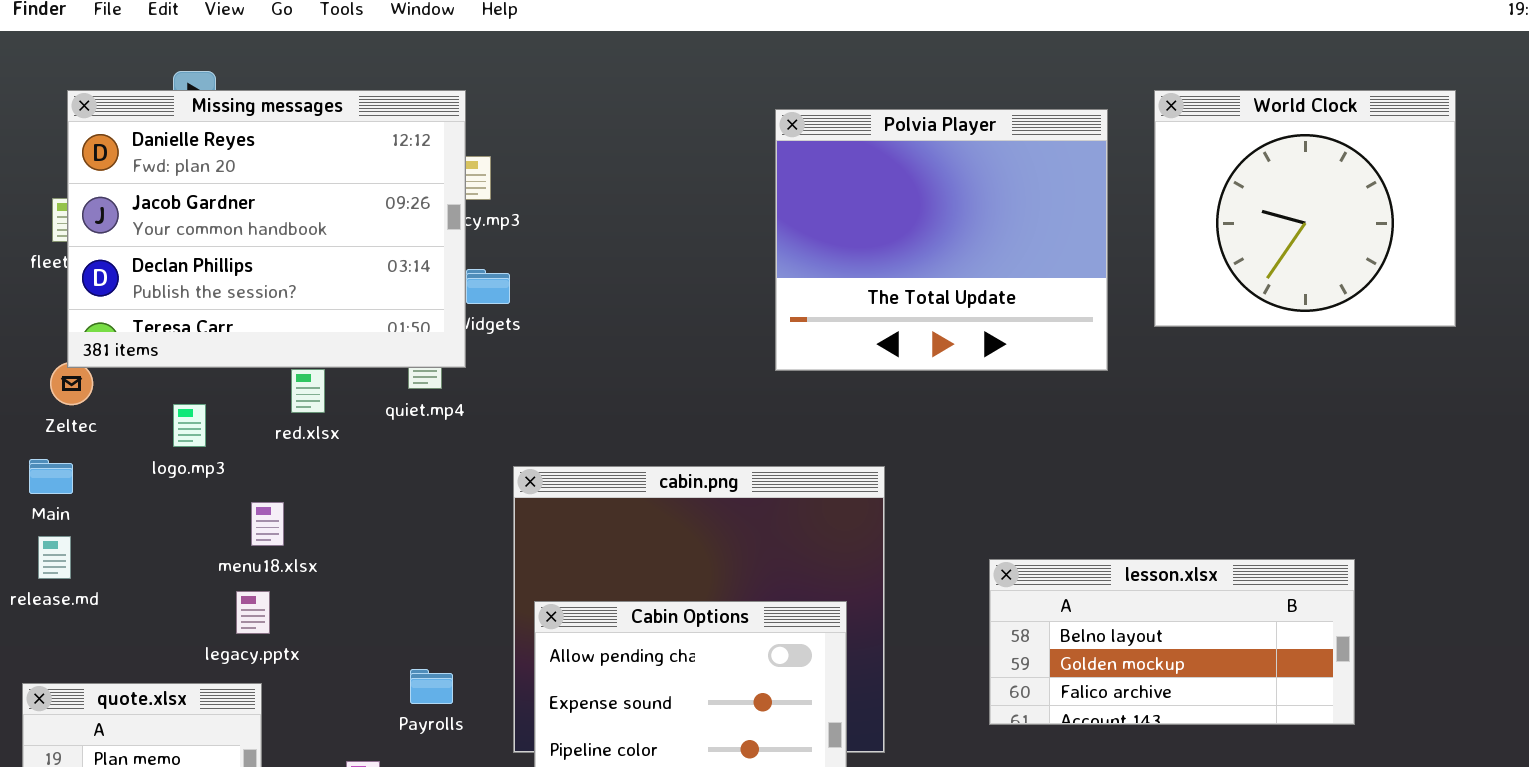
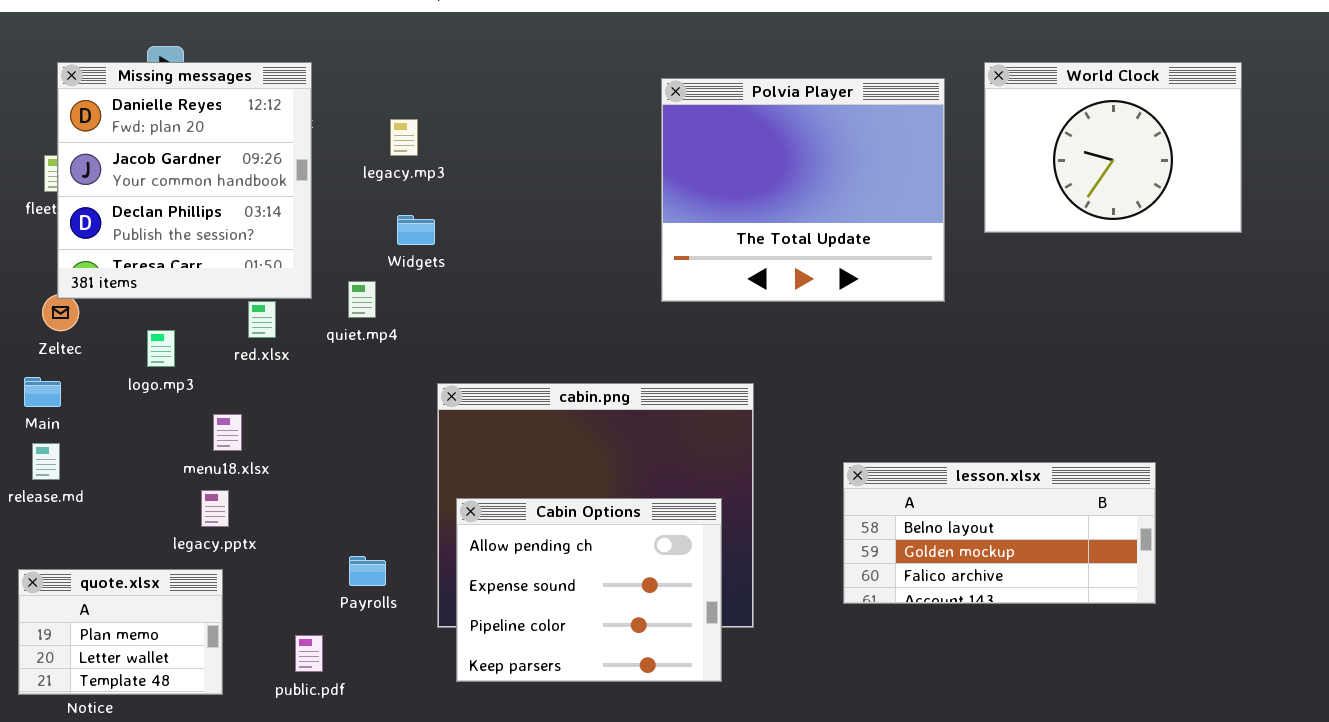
Missing messages: [67,90,466,368] -> [57,62,312,299], resized
World Clock: [1154,90,1456,327] -> [984,62,1242,233], resized

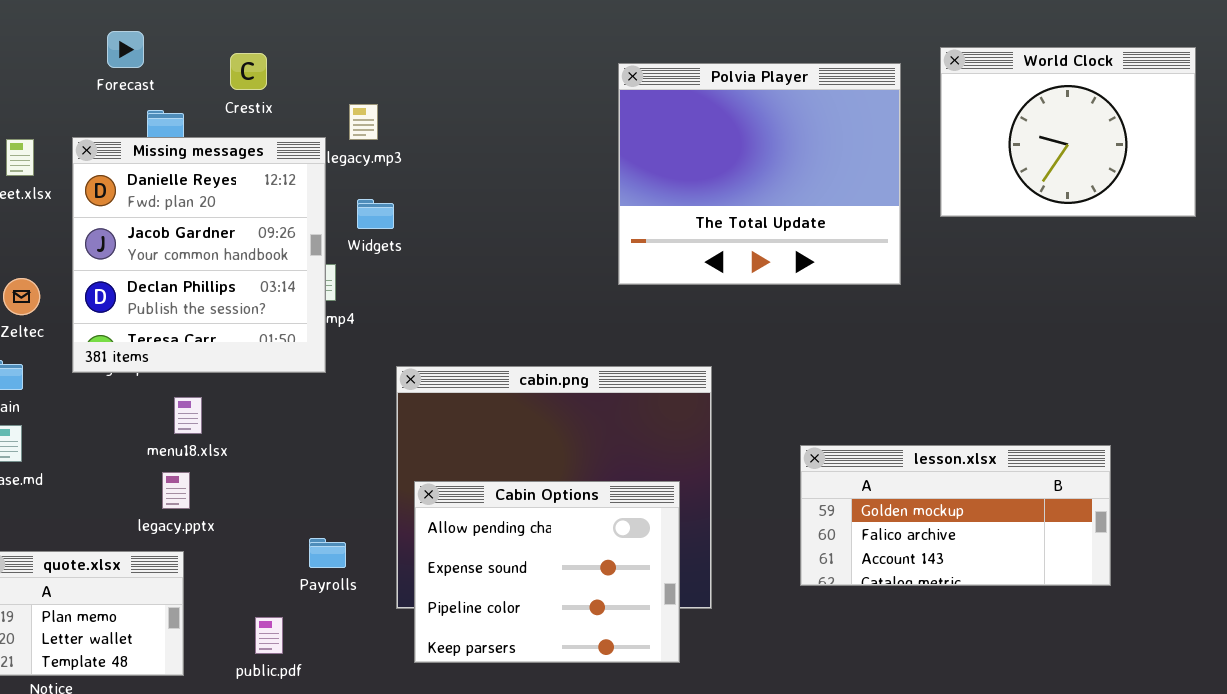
Missing messages: [57,62,312,299] -> [72,137,326,373], moved
lesson.xlsx: [843,462,1156,604] -> [800,445,1111,586], scrolled down 1 row

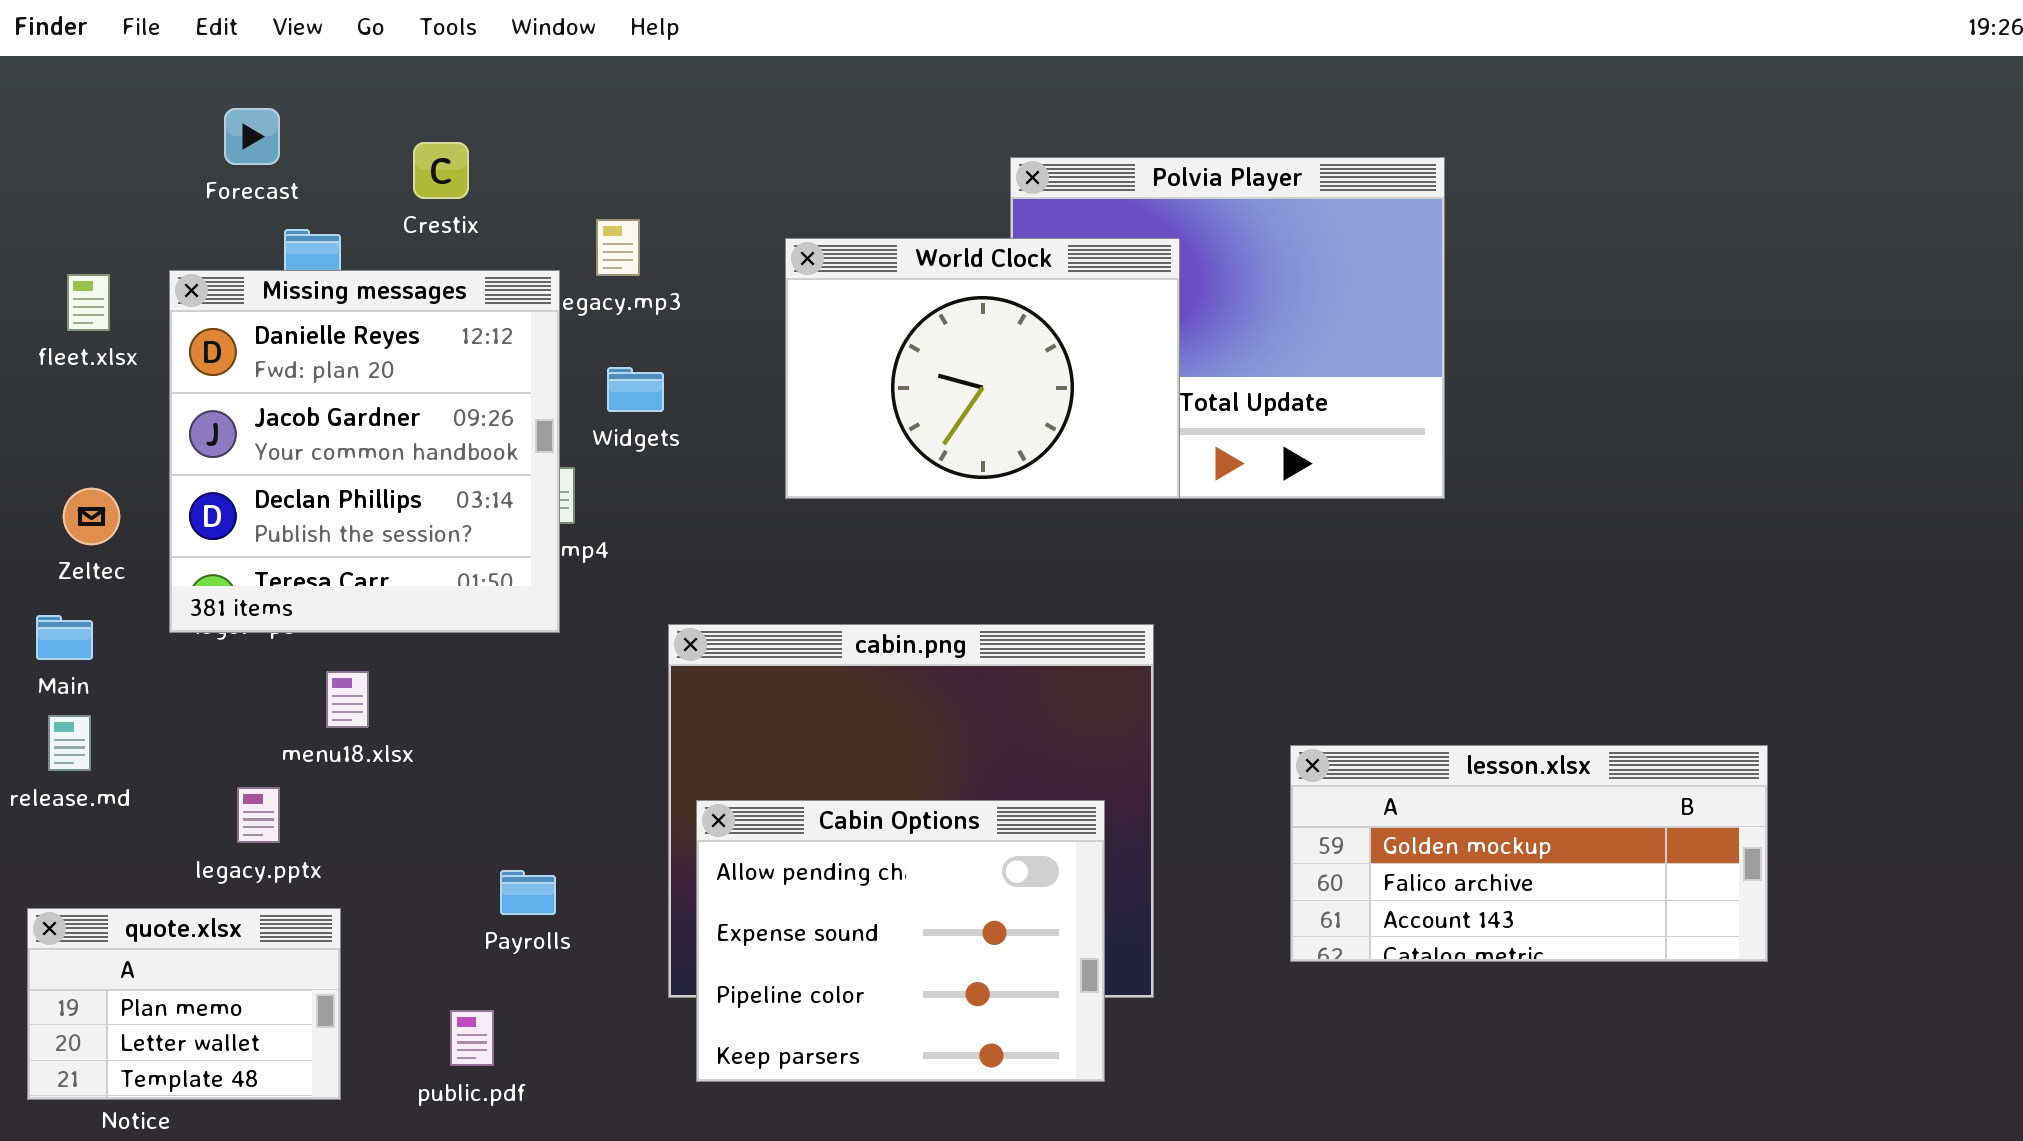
World Clock: [940,47,1196,217] -> [785,238,1180,499], moved
legacy.pptx: [162,472,190,509] -> [237,787,280,843], moved
Payrolls: [309,538,346,568] -> [500,870,556,915], moved

